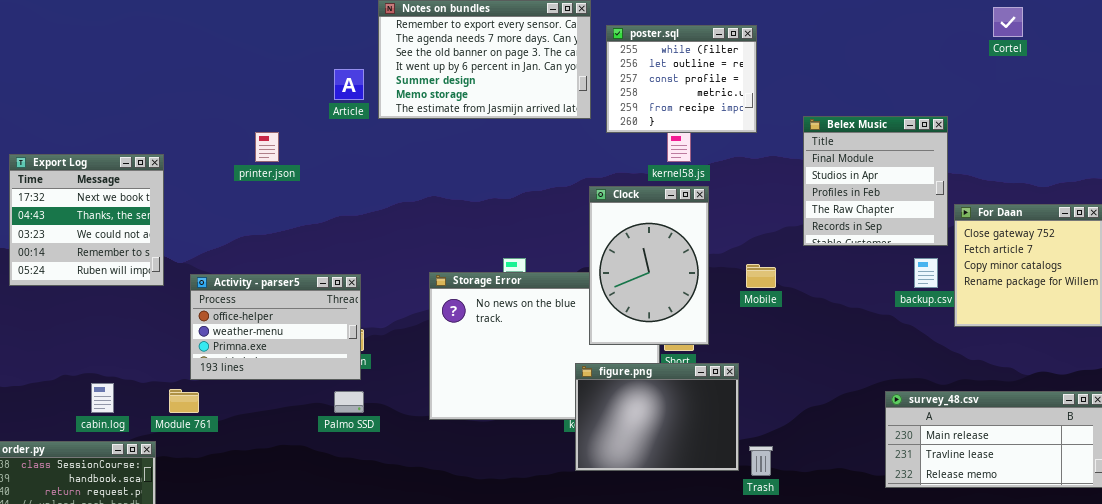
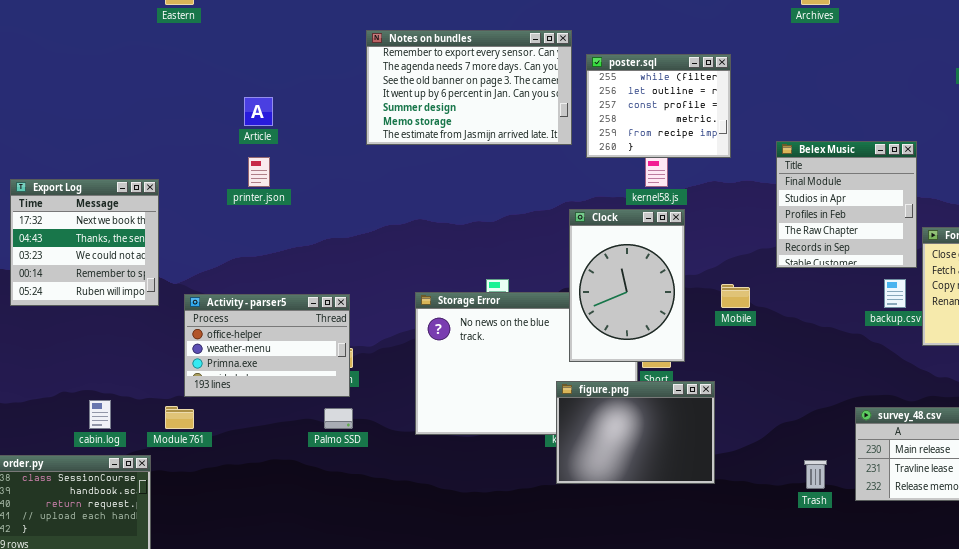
Article: [334,69,364,100] -> [244,97,273,126], moved
Trash: [749,446,773,476] -> [804,460,827,489], moved

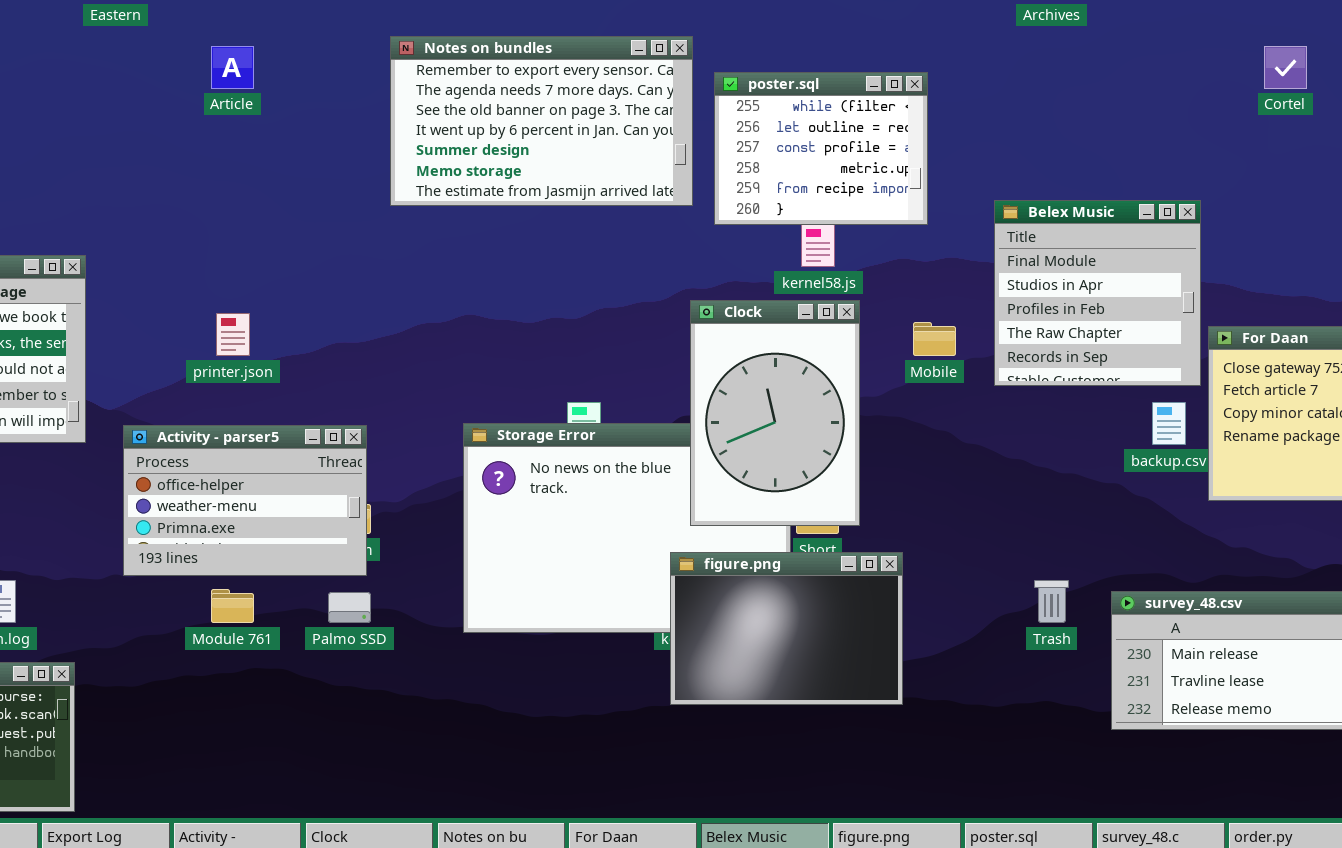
Article: [244,97,273,126] -> [211,46,254,89], moved
printer.json: [248,157,270,187] -> [216,313,250,356], moved
Mobile: [721,284,750,308] -> [913,322,956,356], moved
Module 761: [165,406,194,429] -> [211,589,254,623], moved
Trash: [804,460,827,489] -> [1034,580,1069,623], moved

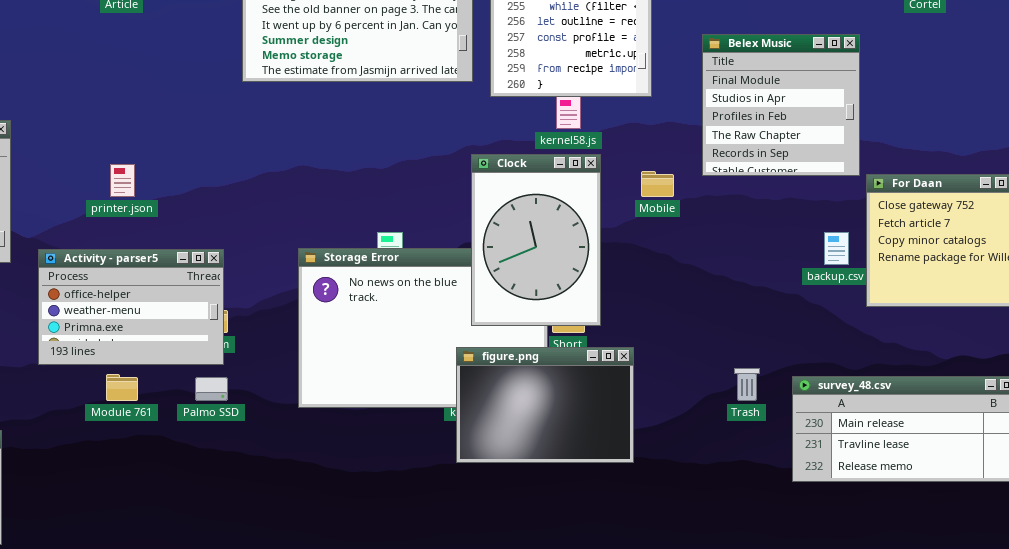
Belex Music: [994,200,1201,386] -> [702,34,860,176], moved

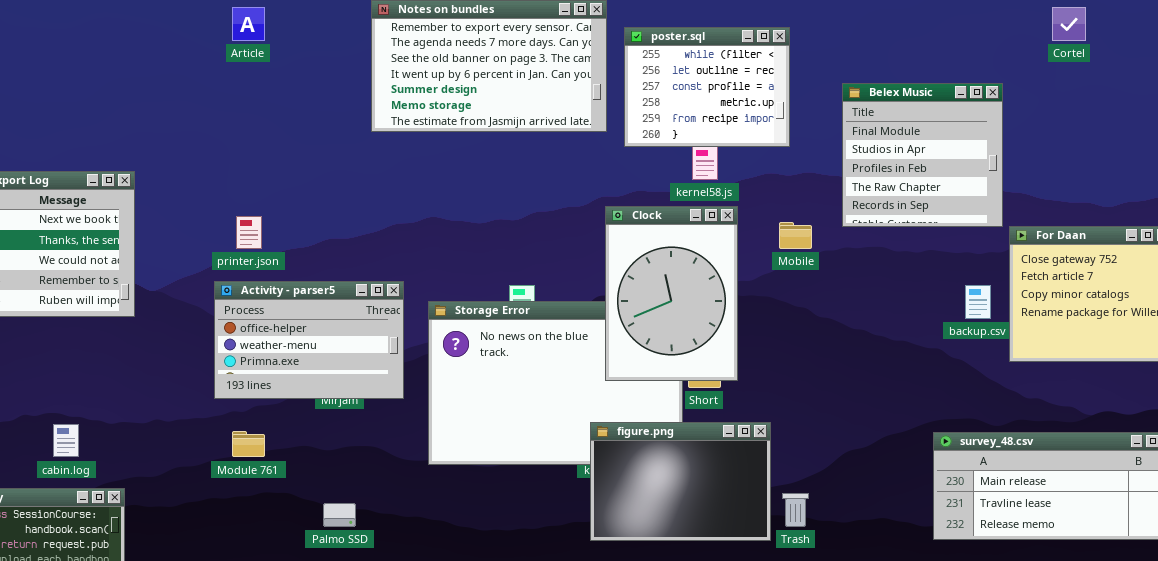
Activity - parser5: [38,249,224,365] -> [214,281,404,399], moved
figure.png: [456,347,634,463] -> [590,422,771,541], moved
Trash: [734,368,760,401] -> [782,493,809,527], moved
Palmo SSD: [195,377,228,401] -> [323,503,356,527], moved

